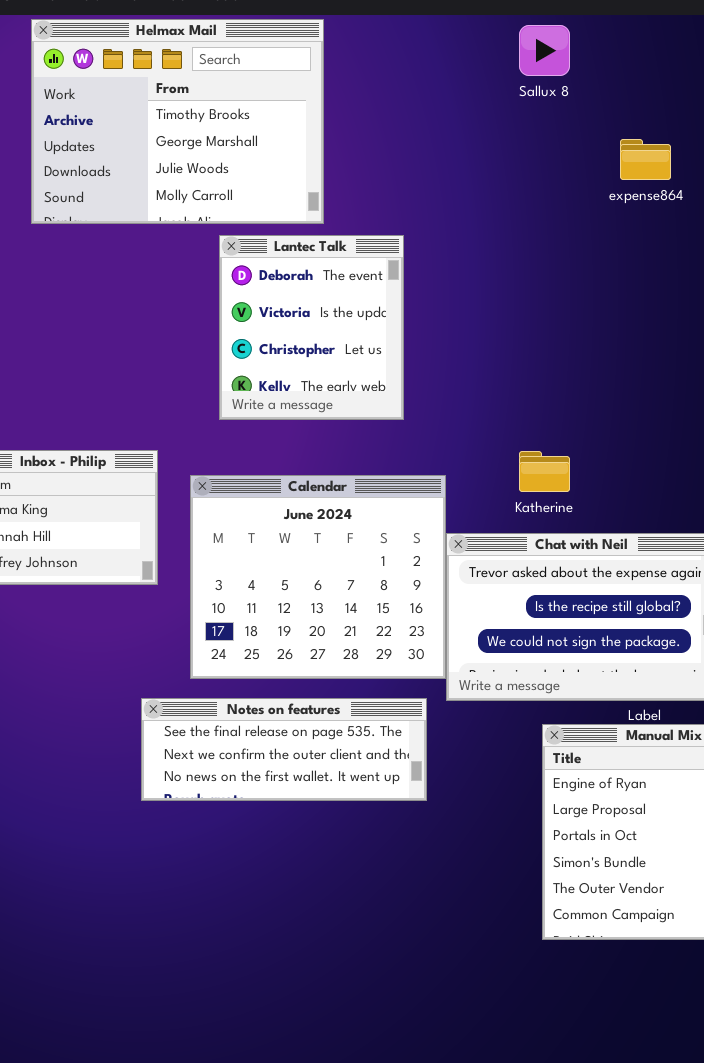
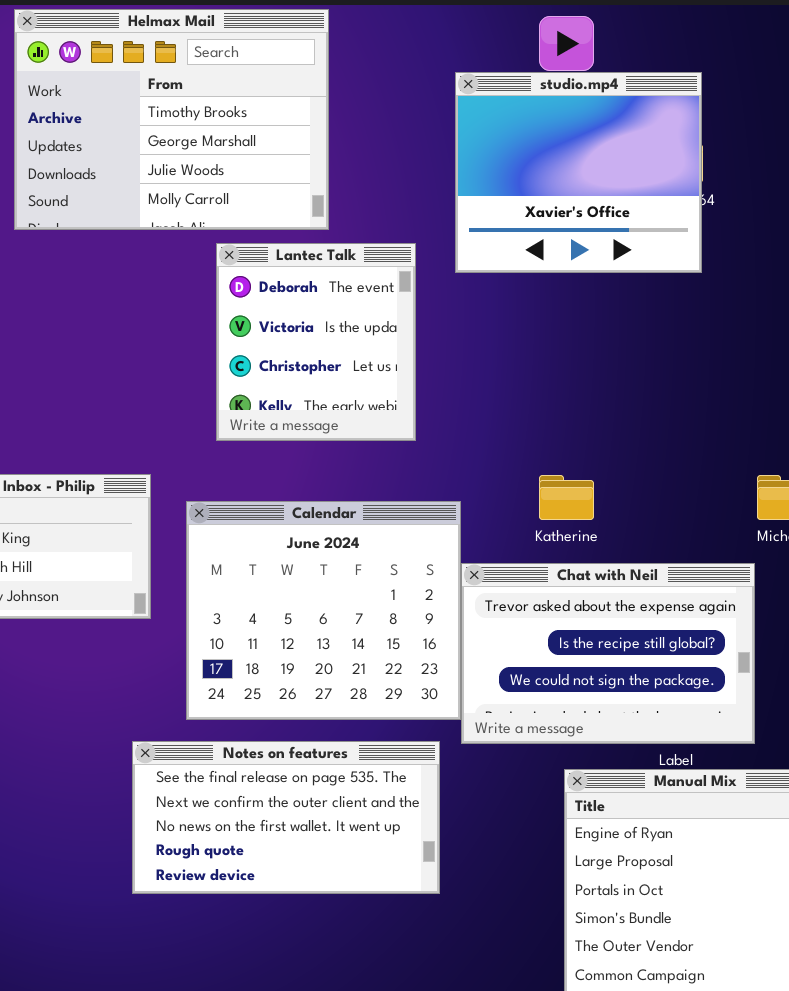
studio.mp4: none -> [455,72,702,273], opened
Notes on features: [141,698,427,801] -> [132,741,440,894], resized

